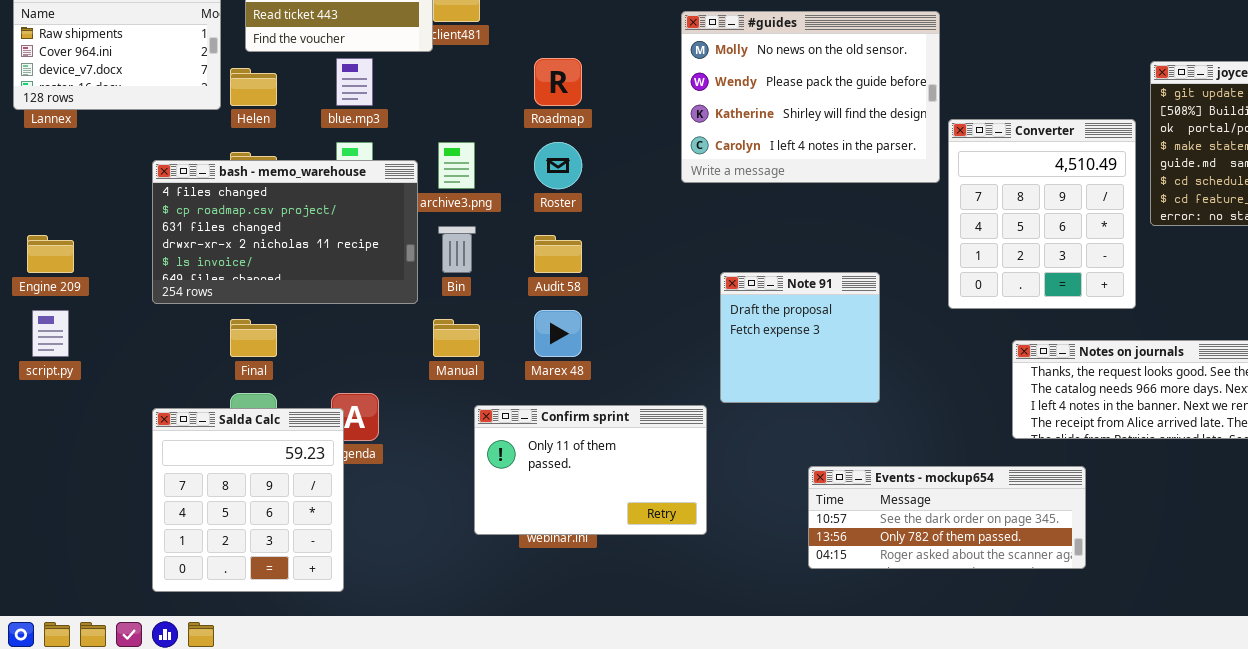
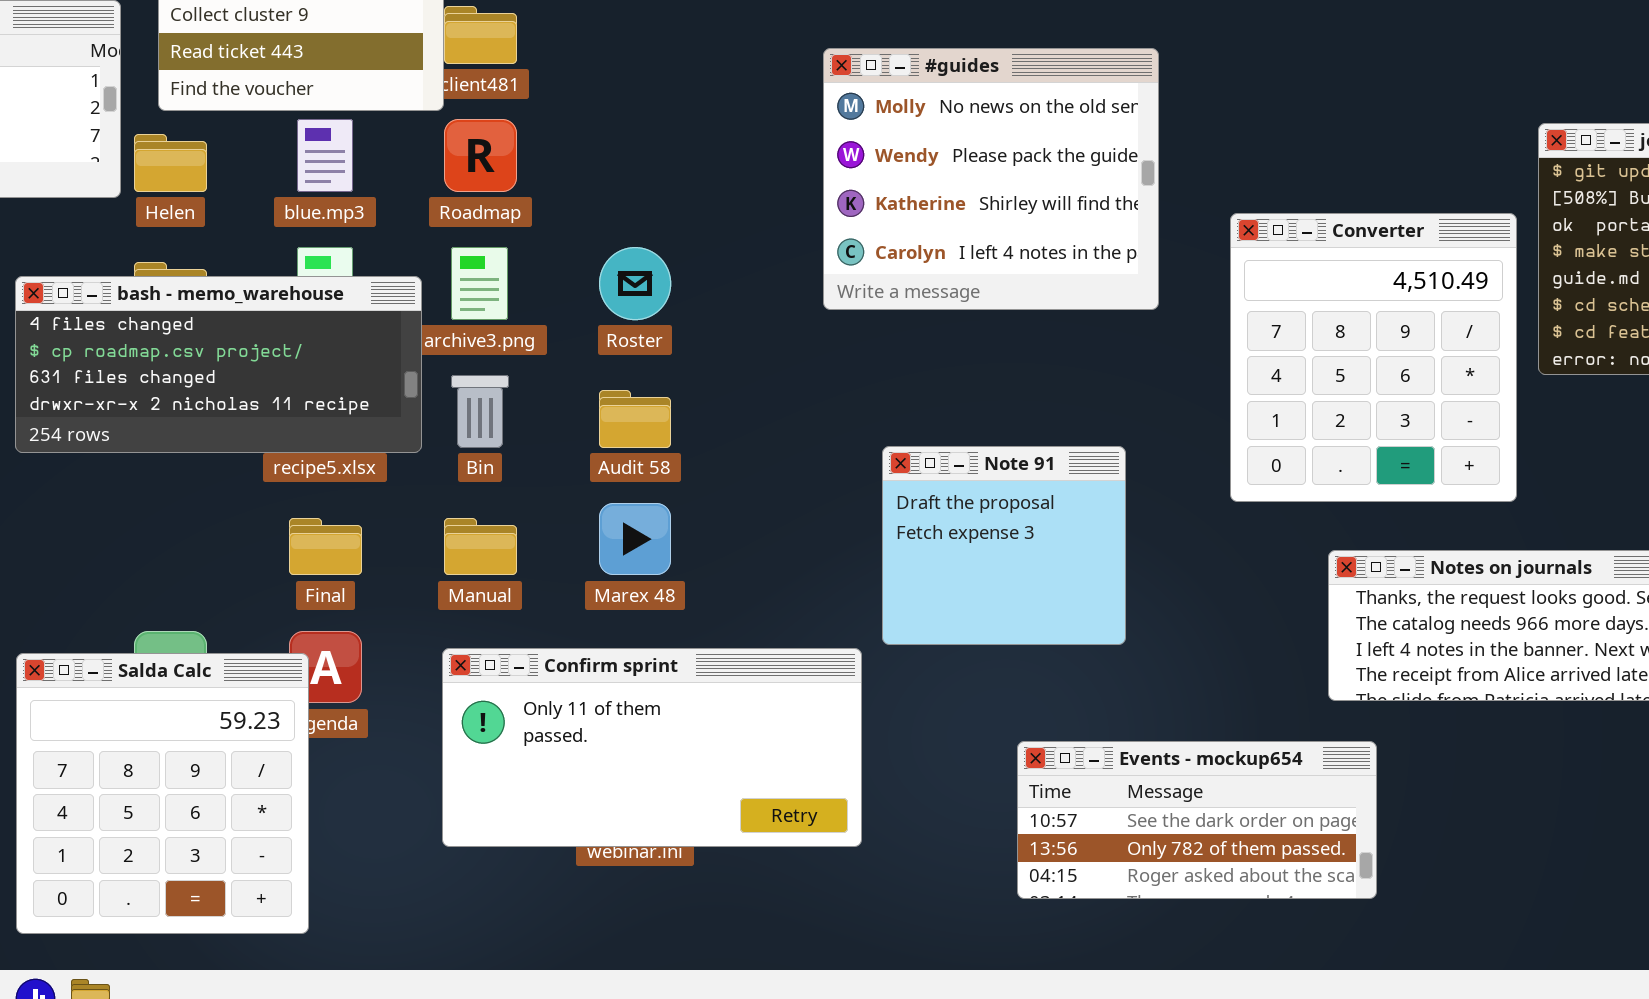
#guides: [681,11,940,183] -> [823,48,1159,310], resized
Roadmap: [534,58,582,106] -> [444,119,517,192], moved
bash - memo_warehouse: [152,160,418,304] -> [15,276,422,453], resized
Final: [230,319,277,357] -> [289,518,362,575], moved
Confirm sprint: [474,405,707,535] -> [442,648,862,847], resized
Events - mockup654: [808,466,1086,569] -> [1017,741,1377,899], resized

